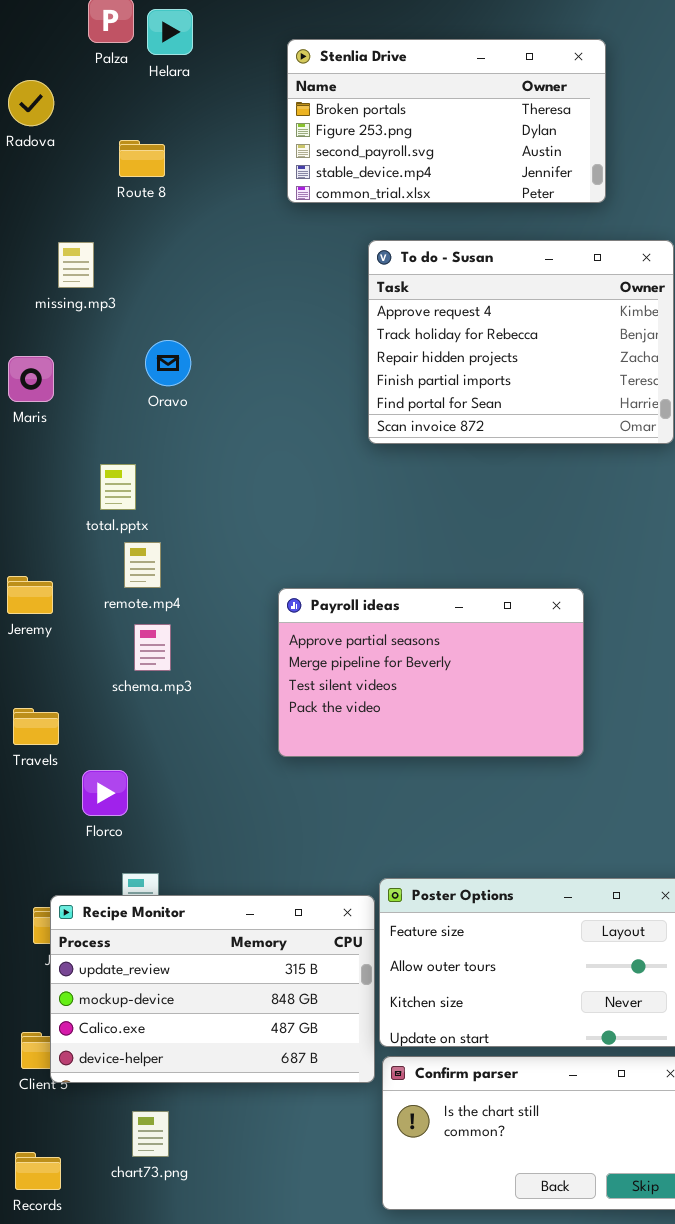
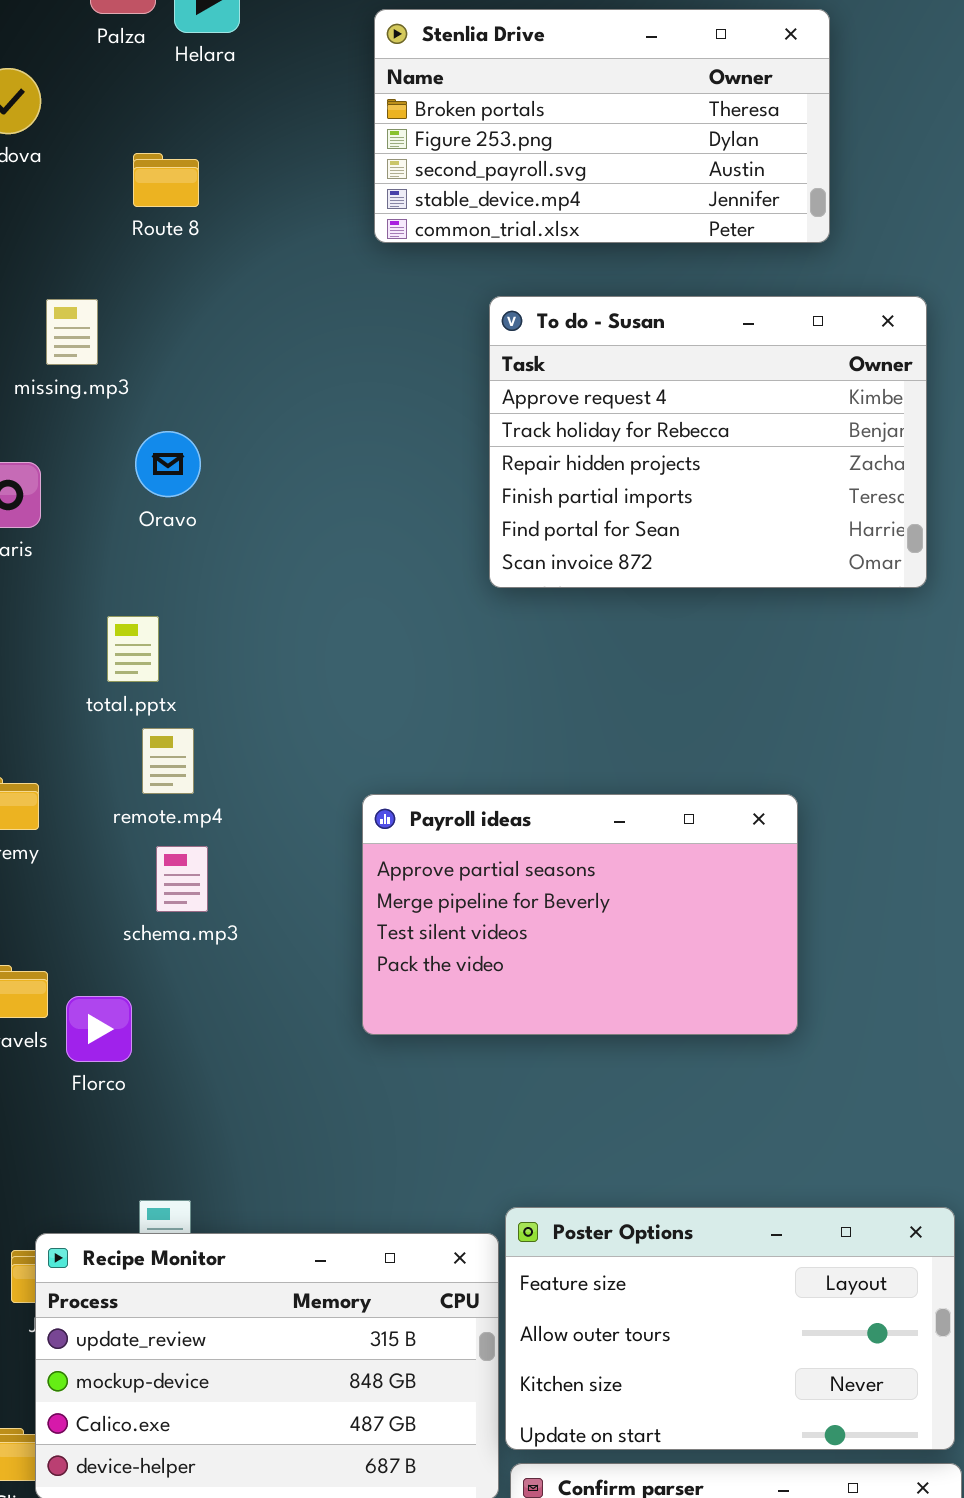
Oravo: [145,340,191,386] -> [135,431,201,497], moved
Florco: [82,770,128,816] -> [66,996,132,1062], moved

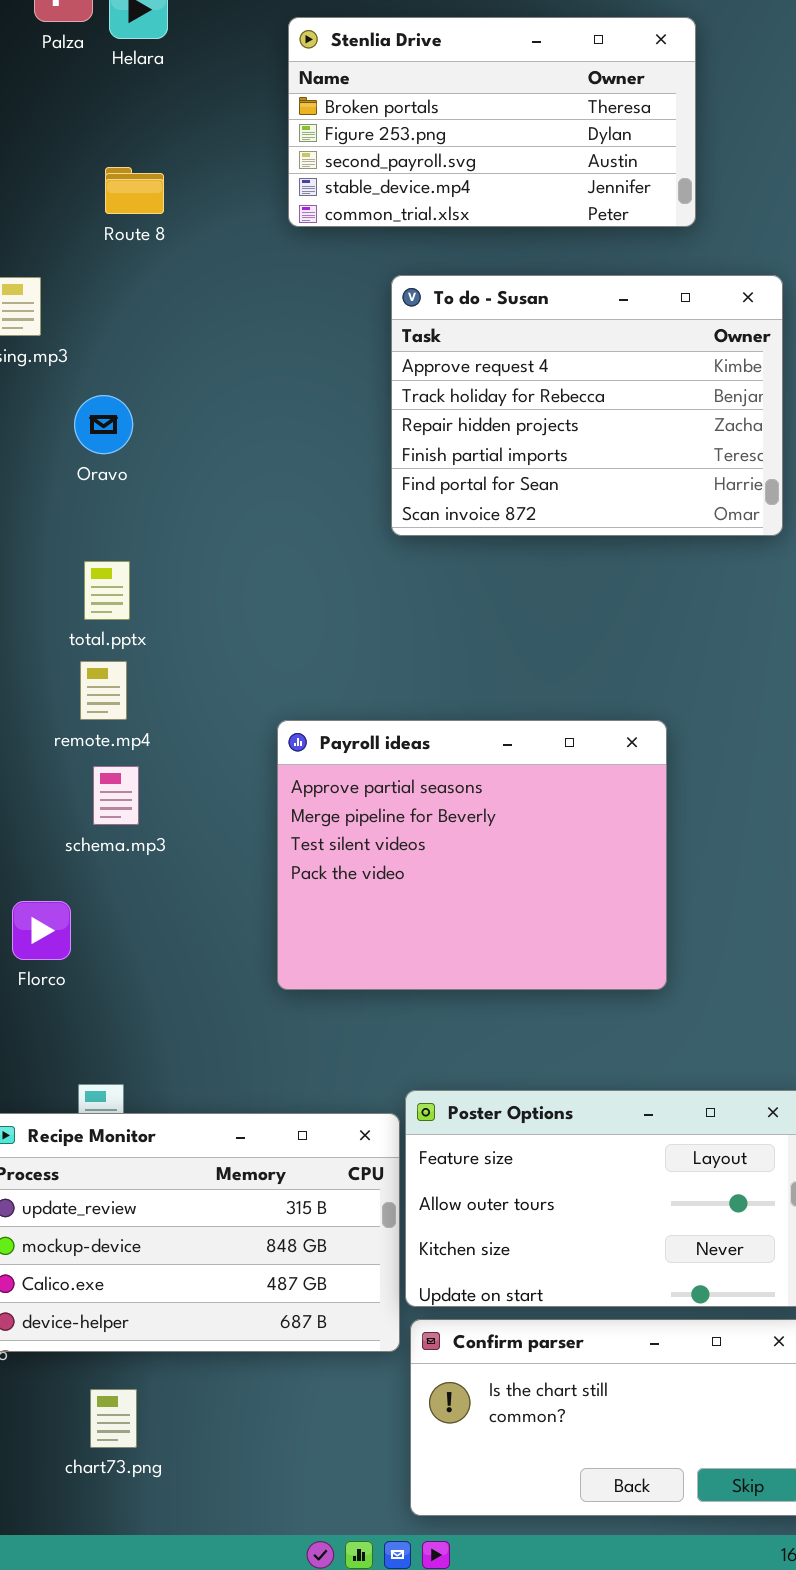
Route 8: [133,153,199,207] -> [105,167,164,214], moved
total.pptx: [107,616,159,682] -> [84,561,130,620], moved
Payroll ideas: [362,794,798,1035] -> [277,720,667,990], resized

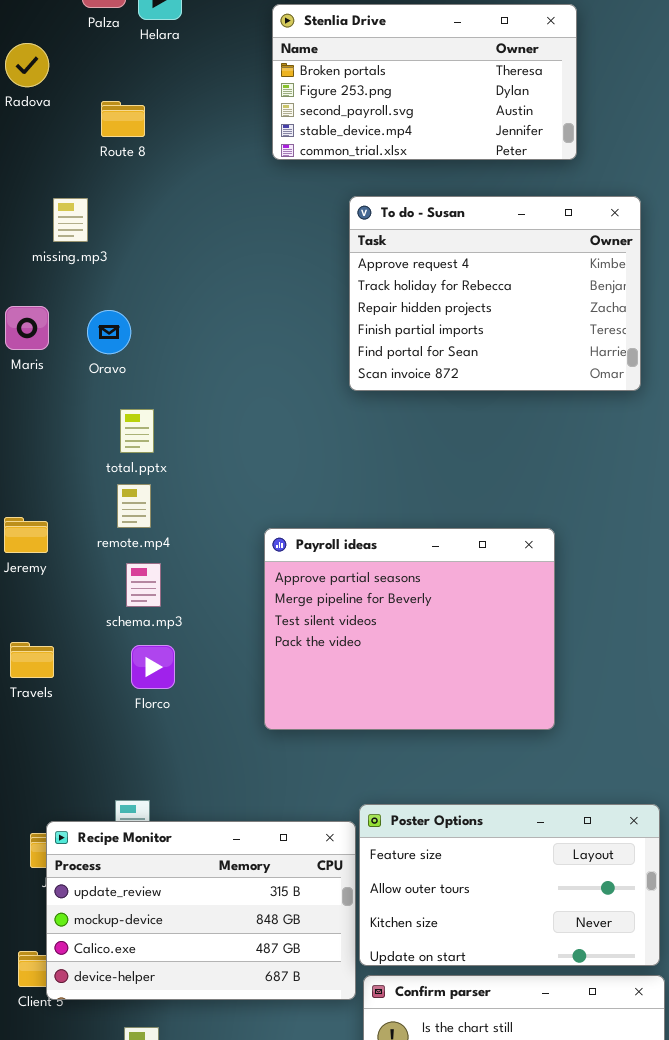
Route 8: [105,167,164,214] -> [101,101,145,137], moved
Oravo: [74,395,133,454] -> [87,310,131,354], moved
Florco: [12,901,71,960] -> [131,645,175,689], moved

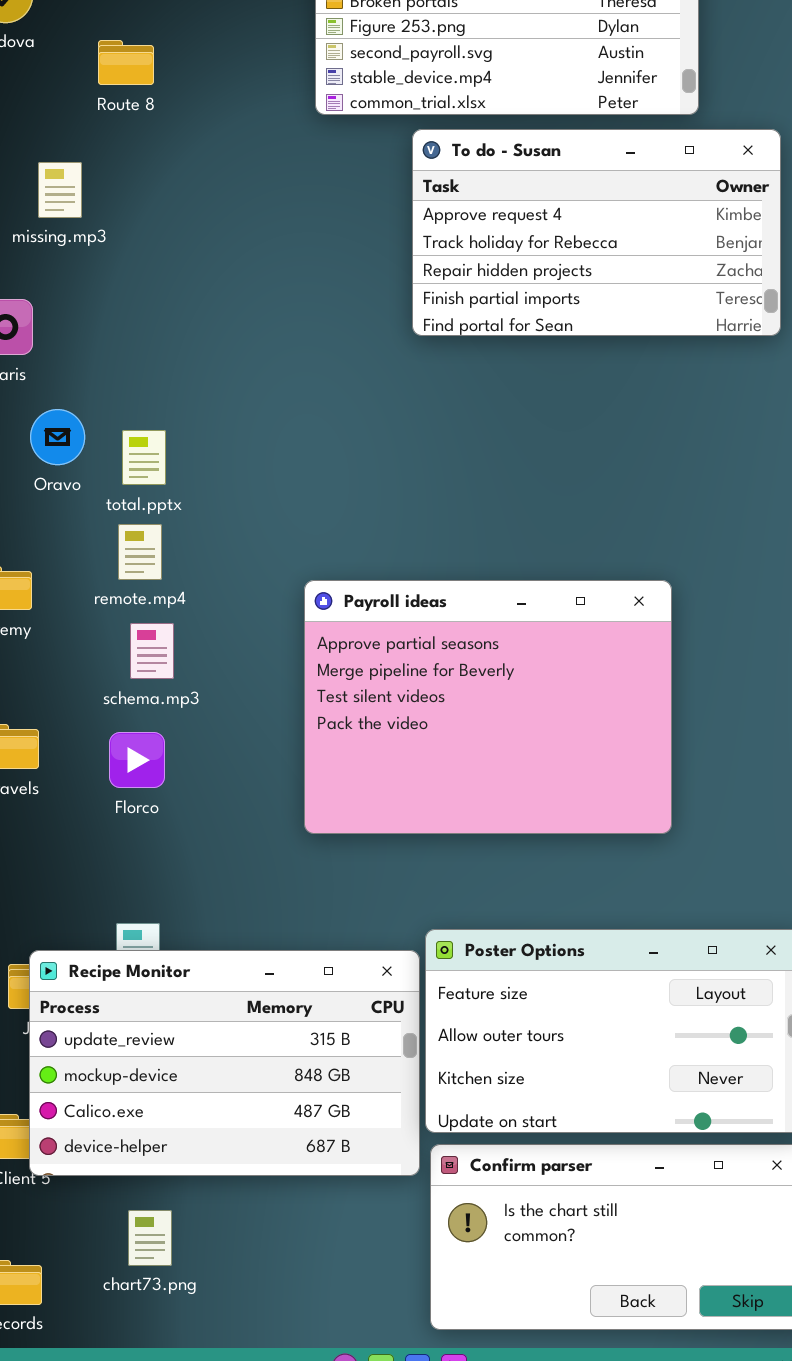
To do - Susan: [349,196,641,391] -> [412,129,781,336], moved, resized
Oravo: [87,310,131,354] -> [30,409,85,465], moved
Florco: [131,645,175,689] -> [109,732,165,788], moved

